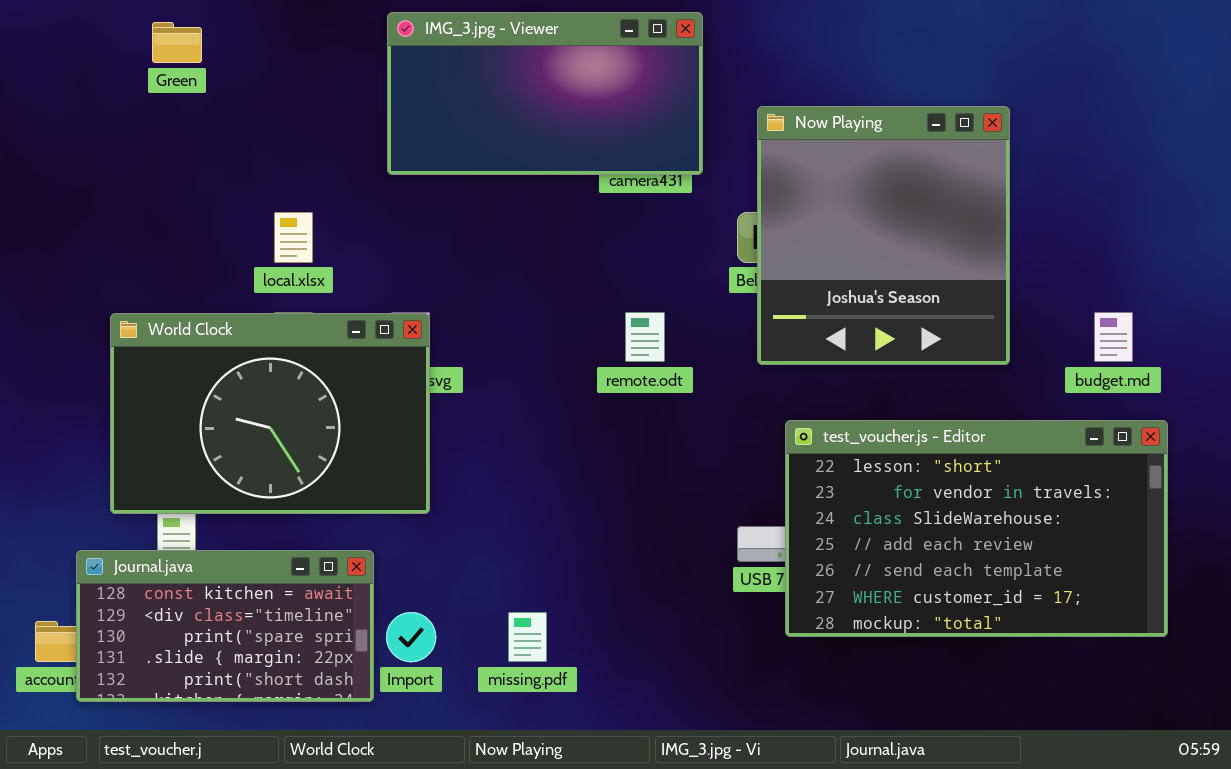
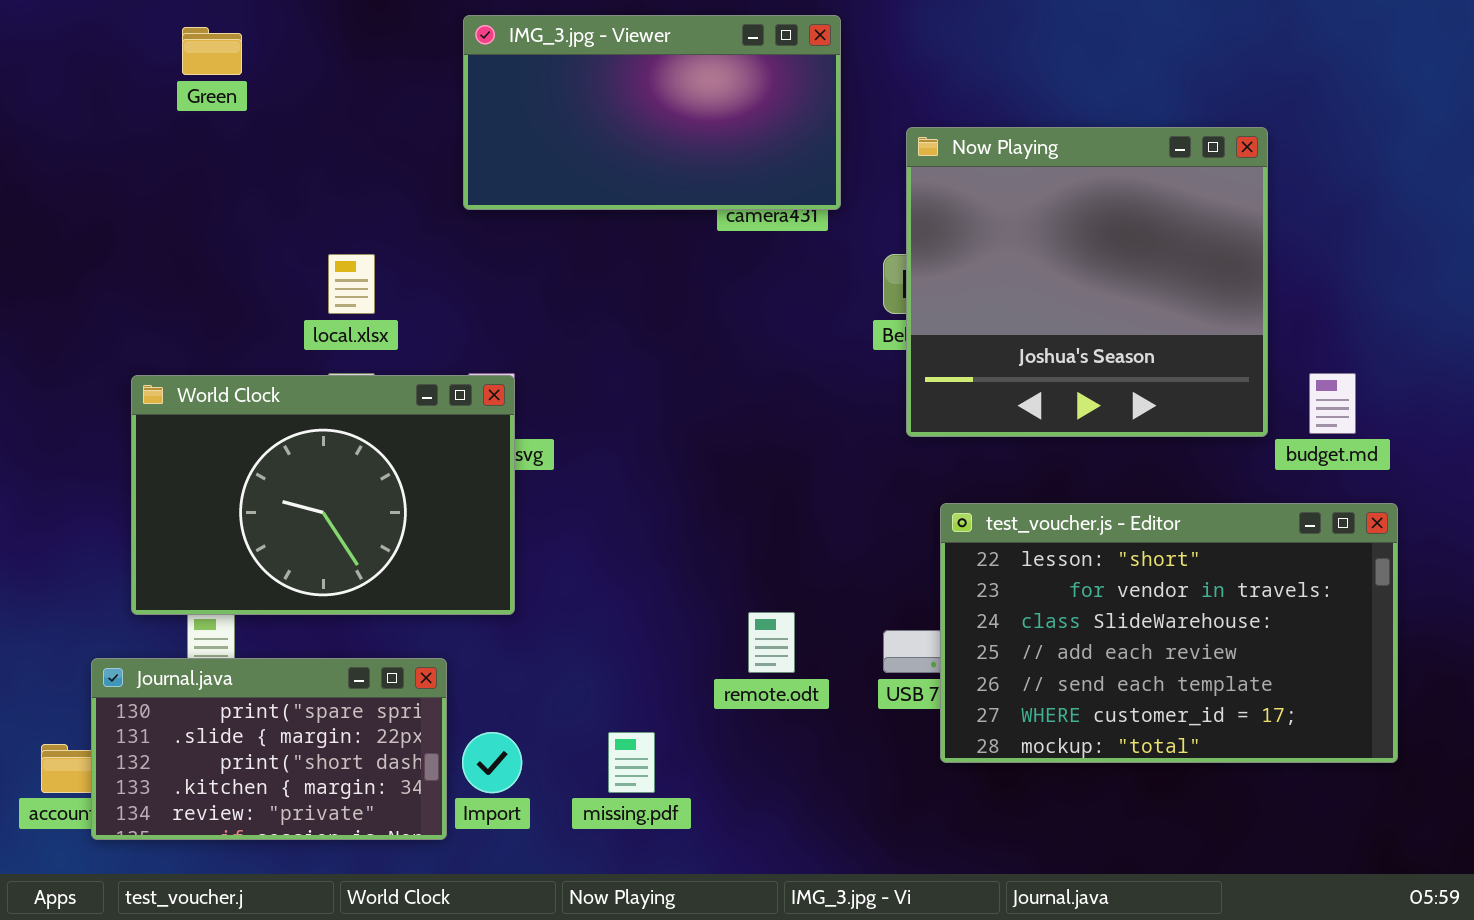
Now Playing: [757,106,1010,365] -> [906,127,1268,437], resized
remote.odt: [625,312,665,362] -> [748,612,795,673], moved
Journal.java: [76,550,374,702] -> [91,658,447,840], scrolled down 2 rows

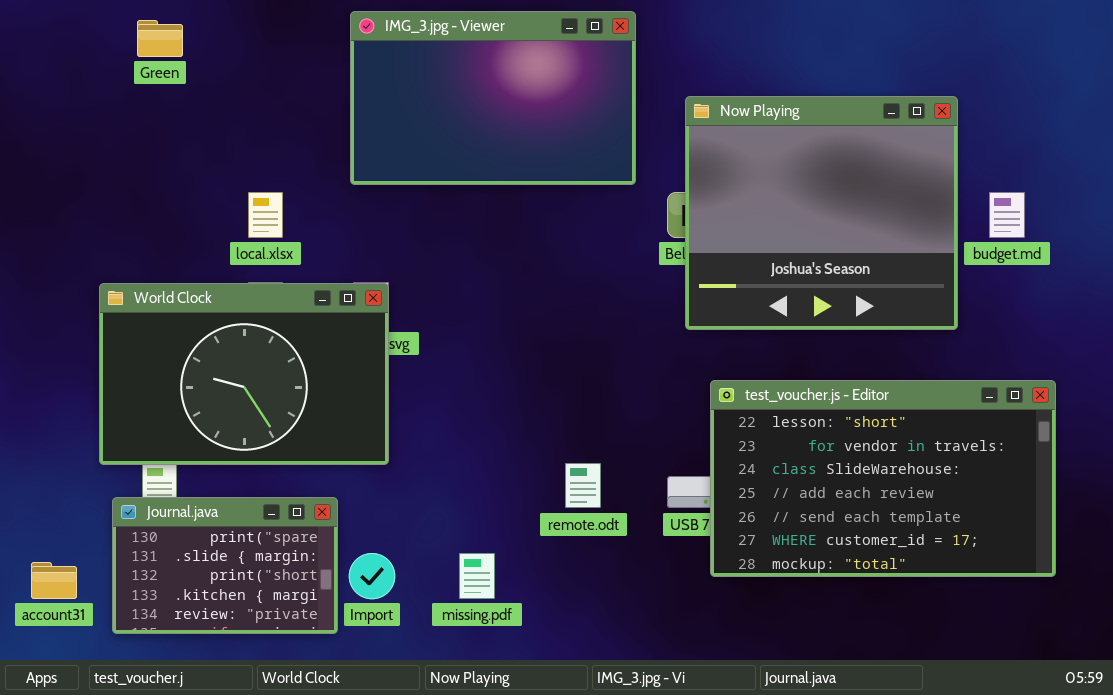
IMG_3.jpg - Viewer: [463,15,841,210] -> [350,11,636,185], resized
budget.md: [1309,373,1356,434] -> [989,192,1025,238], moved
Journal.java: [91,658,447,840] -> [112,497,338,634], resized

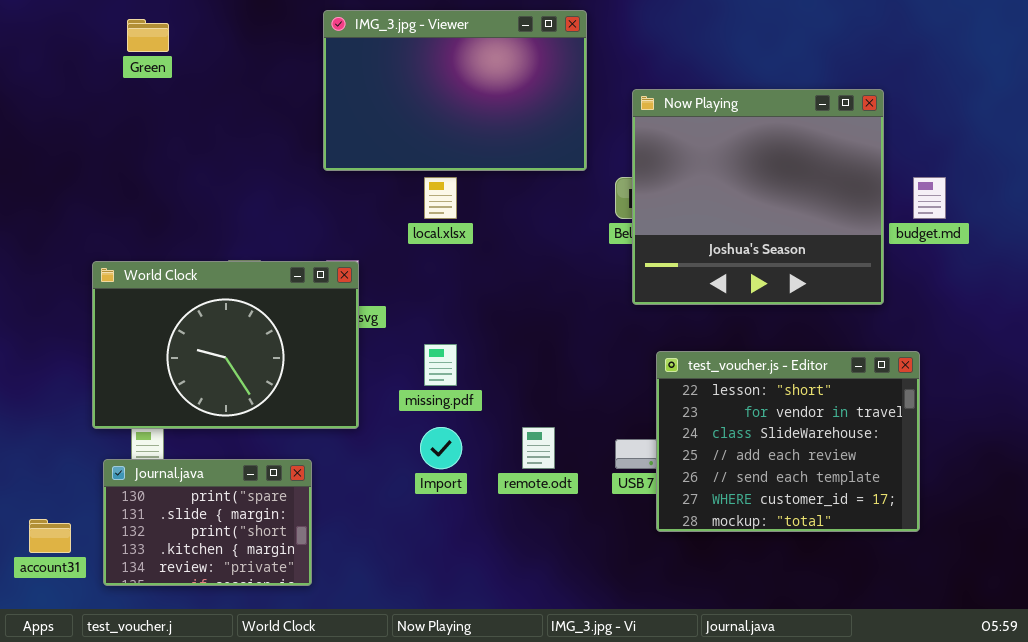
local.xlsx: [248,192,283,238] -> [424,177,457,219], moved
test_voucher.js - Editor: [710,380,1056,577] -> [656,351,920,532], resized
Import: [349,553,395,599] -> [420,427,462,469], moved
missing.pdf: [459,553,495,599] -> [424,344,457,386], moved

